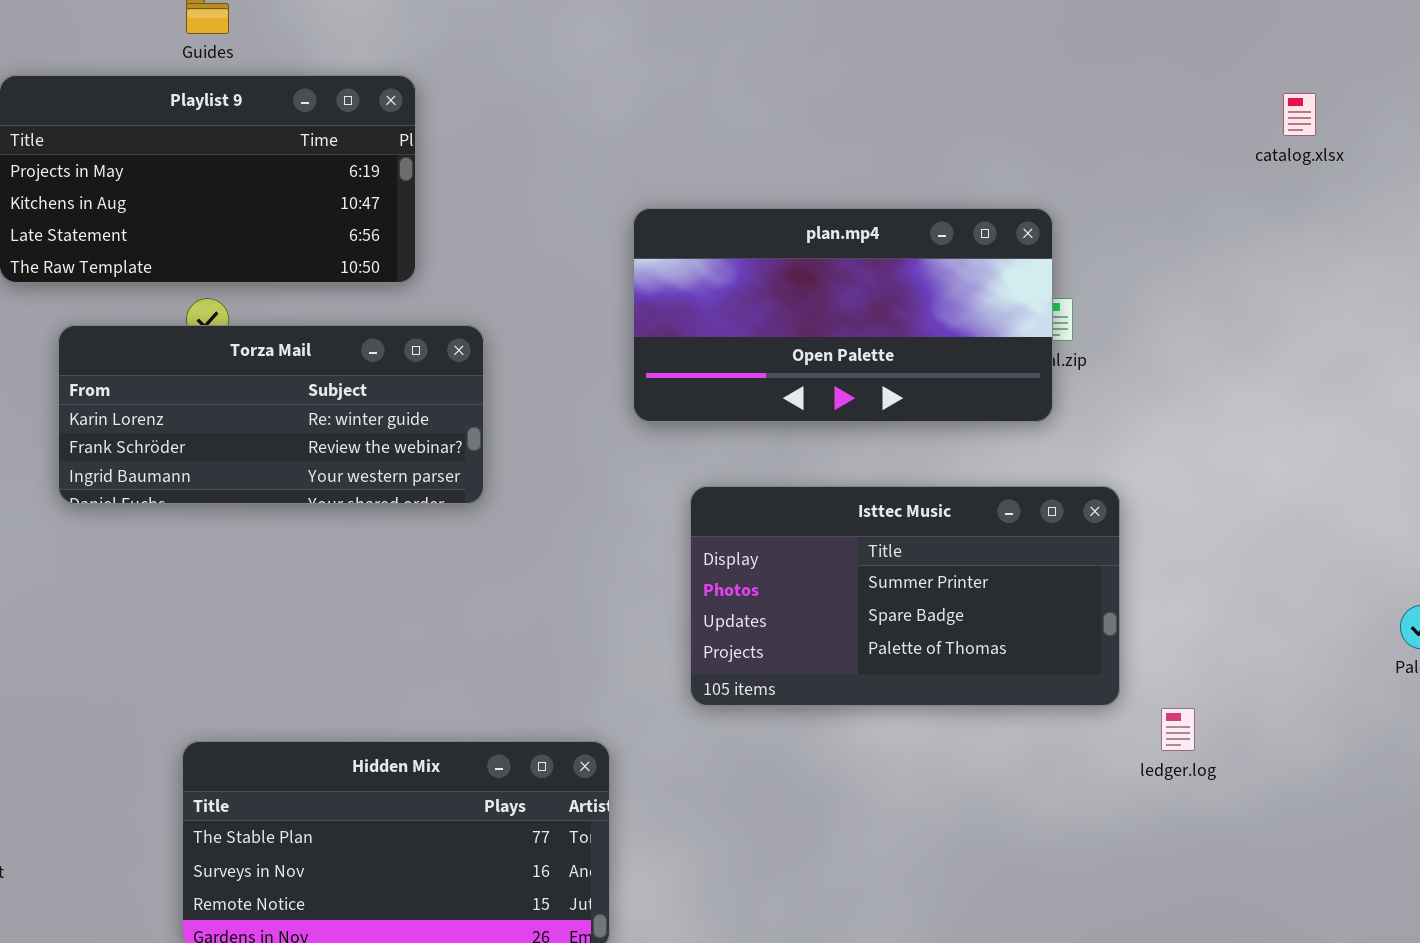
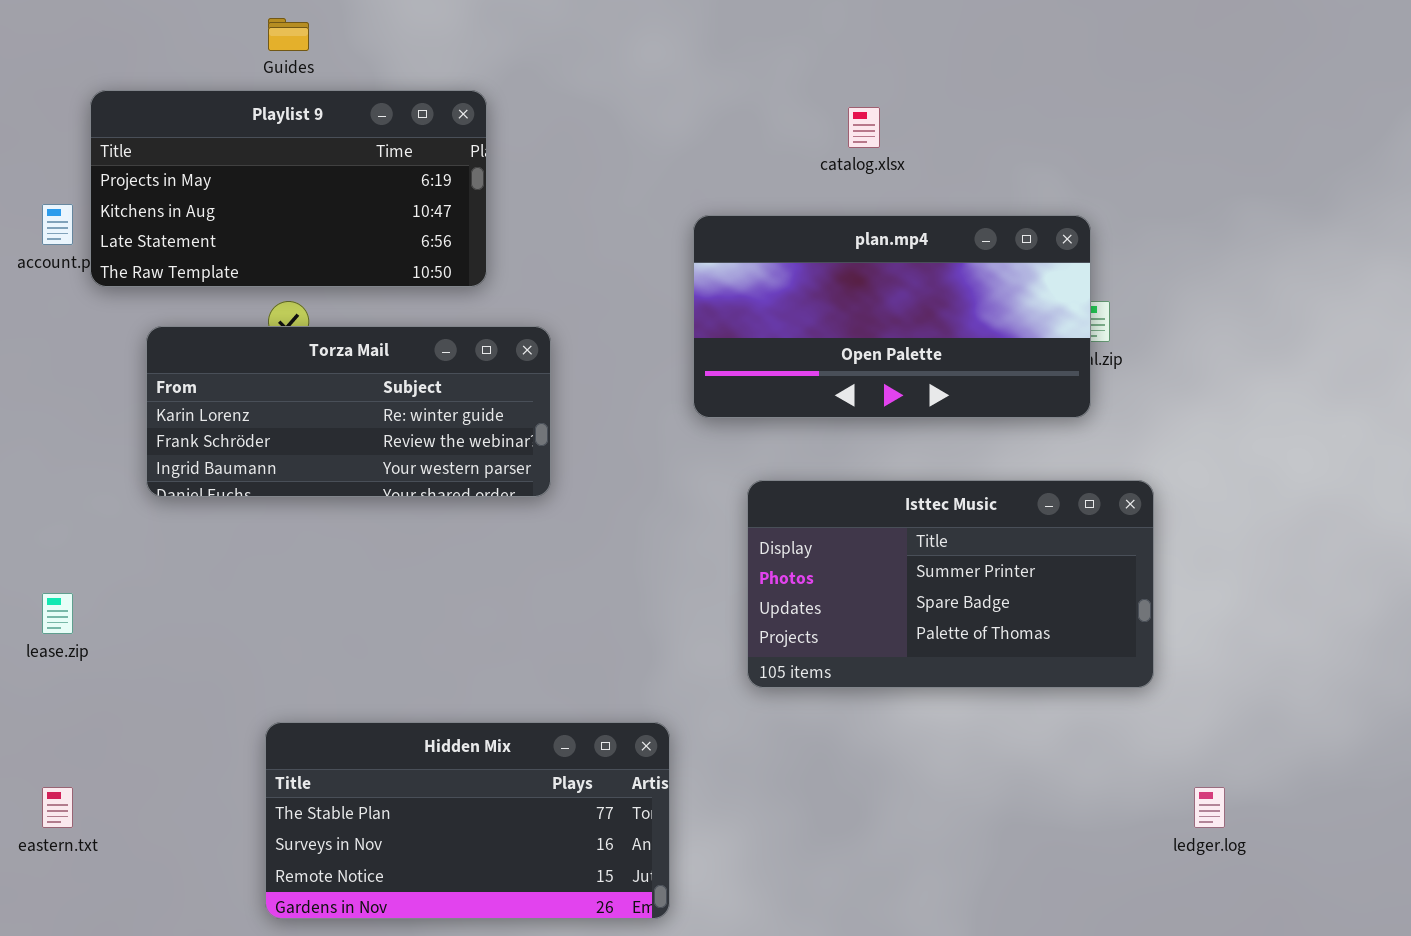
catalog.xlsx: [1283,93,1316,136] -> [848,107,880,148], moved
ledger.log: [1161,708,1195,751] -> [1194,787,1225,828], moved

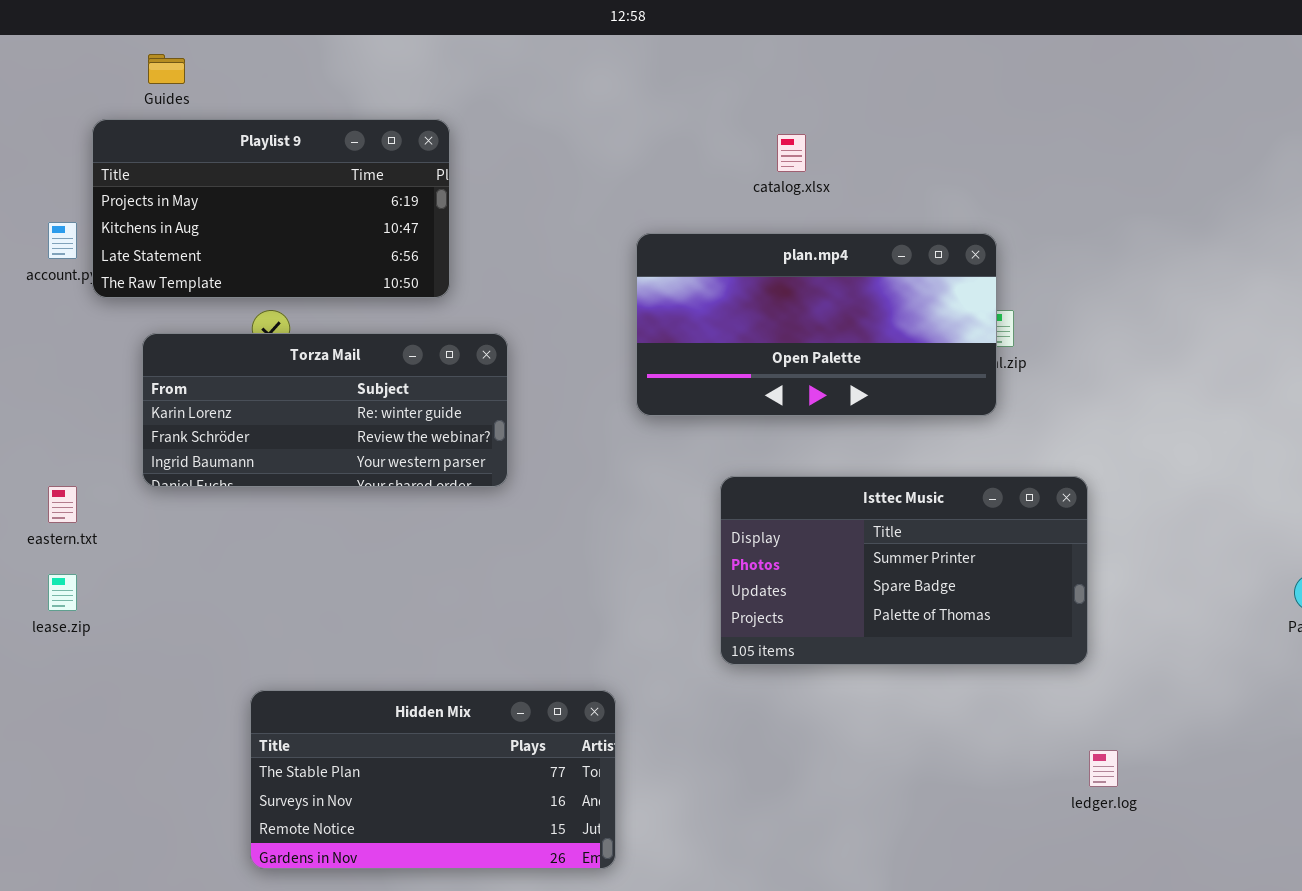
Guides: [268,18,309,51] -> [148,54,185,84], moved
Isttec Music: [747,480,1154,688] -> [720,476,1088,665], moved
eastern.txt: [42,787,73,828] -> [48,486,77,523], moved

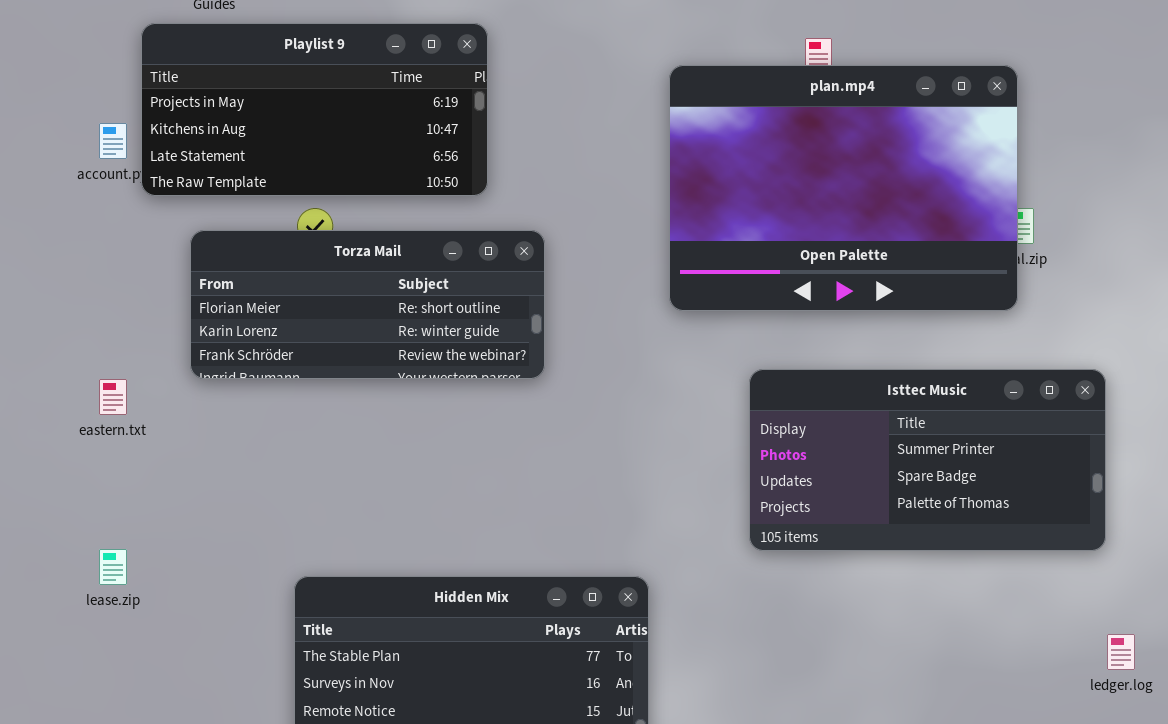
plan.mp4: [636,233,997,416] -> [669,65,1018,311], resized
Torza Mail: [142,333,508,487] -> [190,230,545,379], scrolled up 1 row
lease.zip: [48,574,77,611] -> [99,549,127,585], moved

